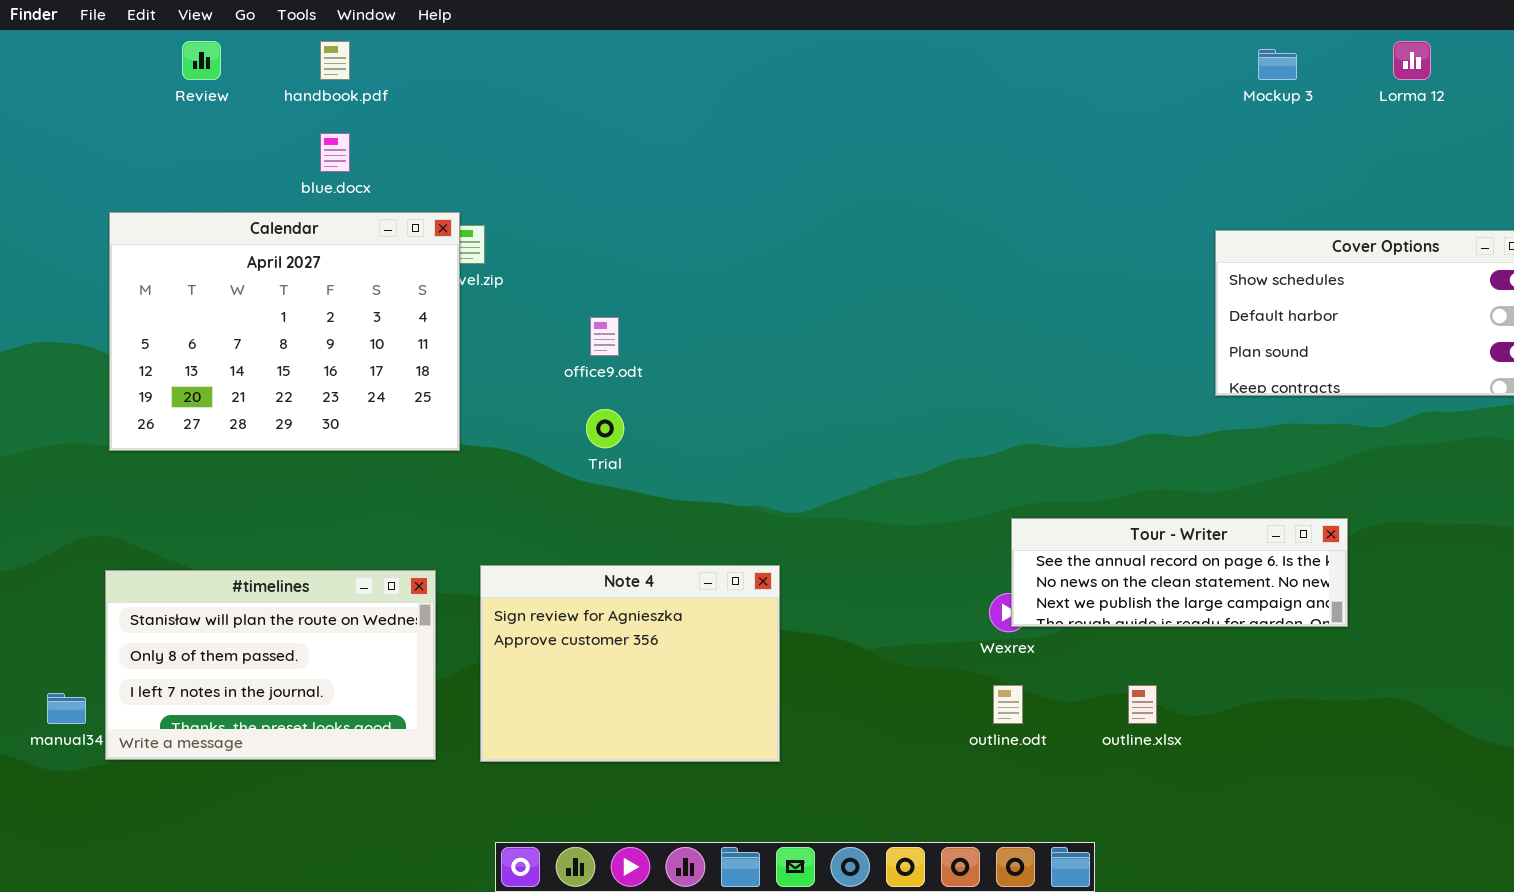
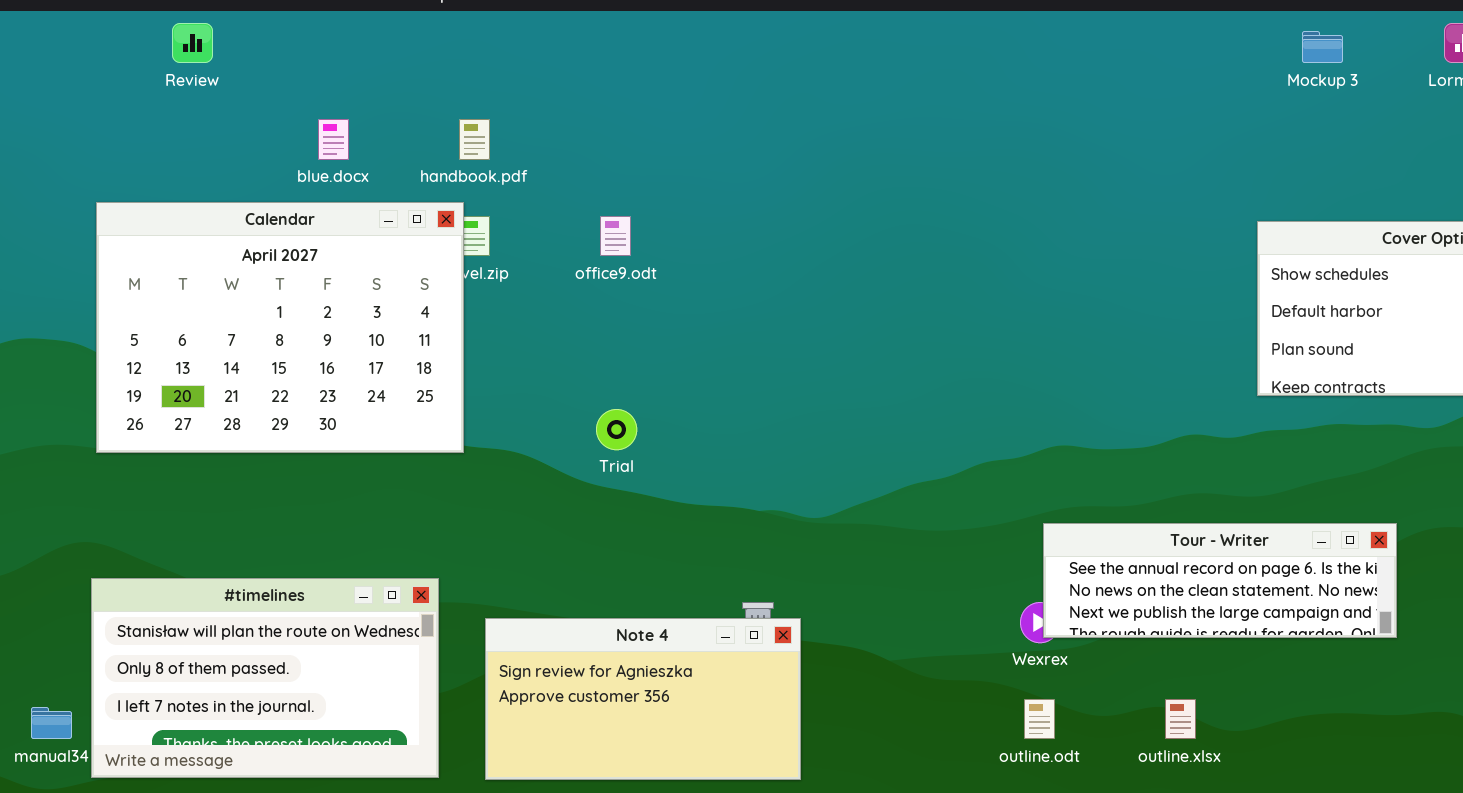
handbook.pdf: [320,41,350,80] -> [459,119,490,160], moved
office9.odt: [590,317,619,356] -> [600,216,631,256], moved
Note 4: [480,565,780,762] -> [485,618,801,780], resized

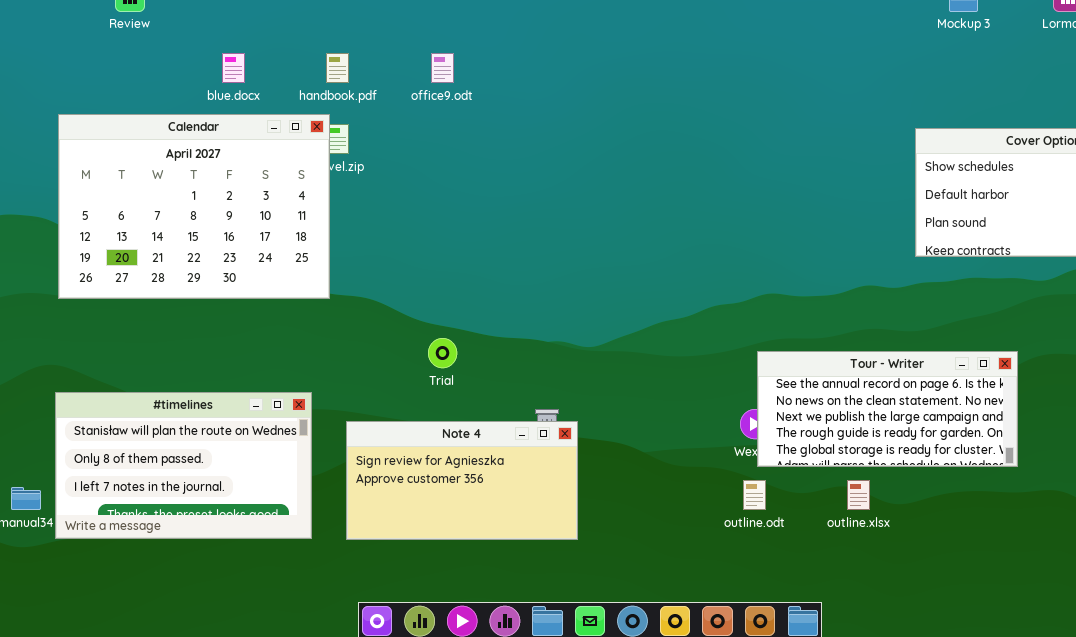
office9.odt: [600,216,631,256] -> [431,53,454,83], moved
Trial: [596,409,637,450] -> [428,338,457,368], moved
Tour - Writer: [1043,523,1397,638] -> [757,351,1018,467], resized

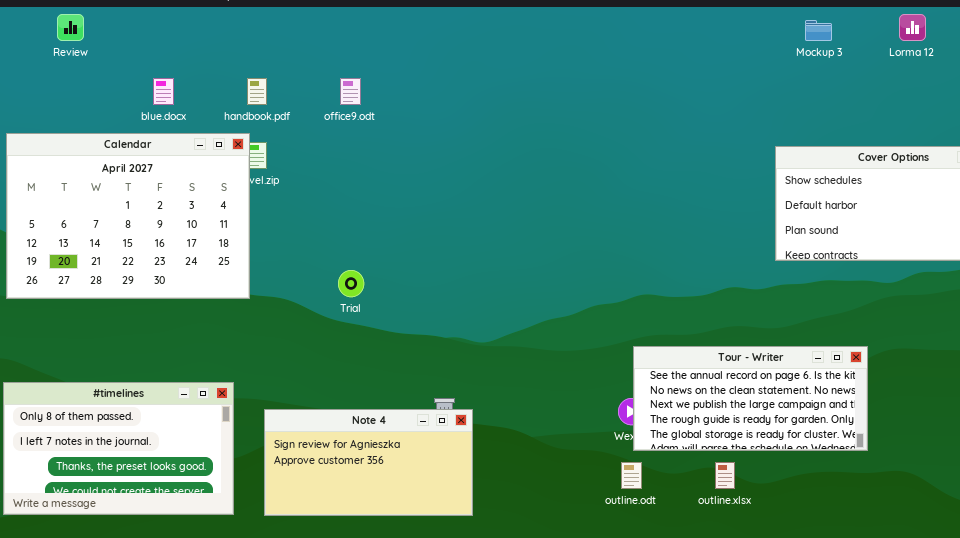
Trial: [428,338,457,368] -> [338,270,364,297], moved
#timelines: [55,392,312,539] -> [3,382,234,515], scrolled down 1 row

